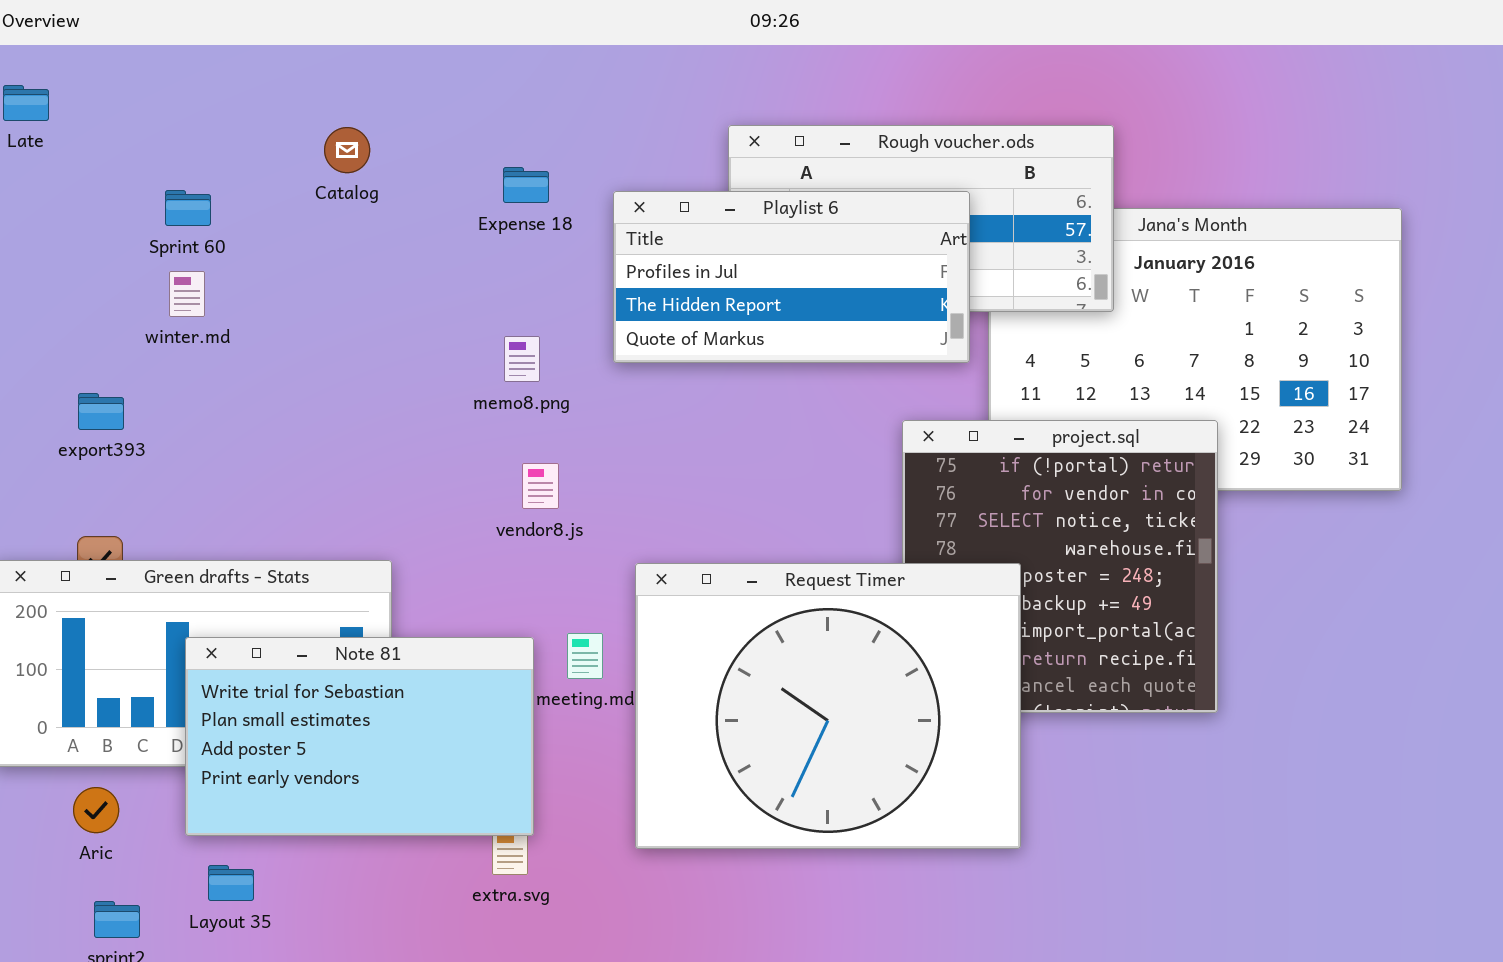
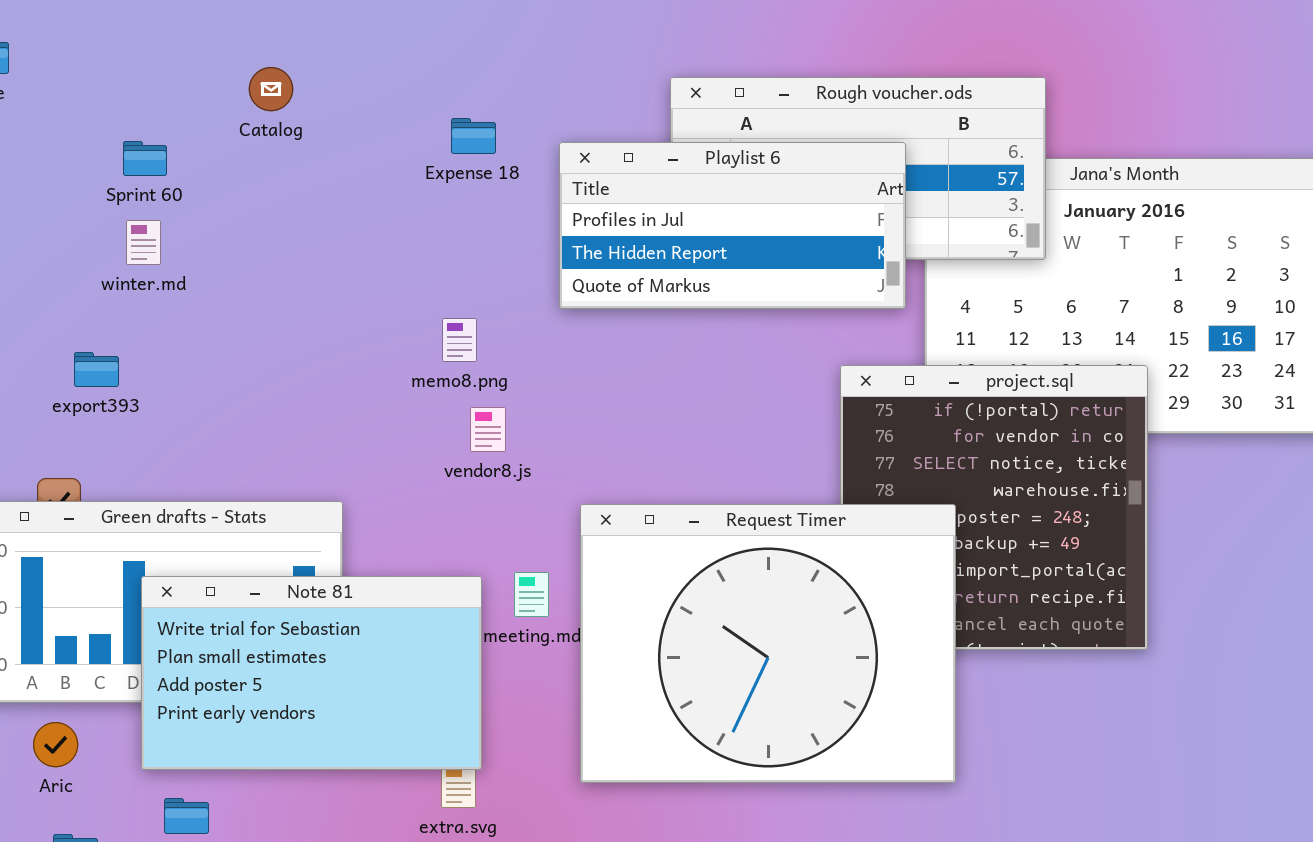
Catalog: [324,127,370,173] -> [249,67,293,111], moved
memo8.png: [504,336,540,382] -> [442,318,477,362], moved
export393: [78,393,124,430] -> [74,352,119,387], moved

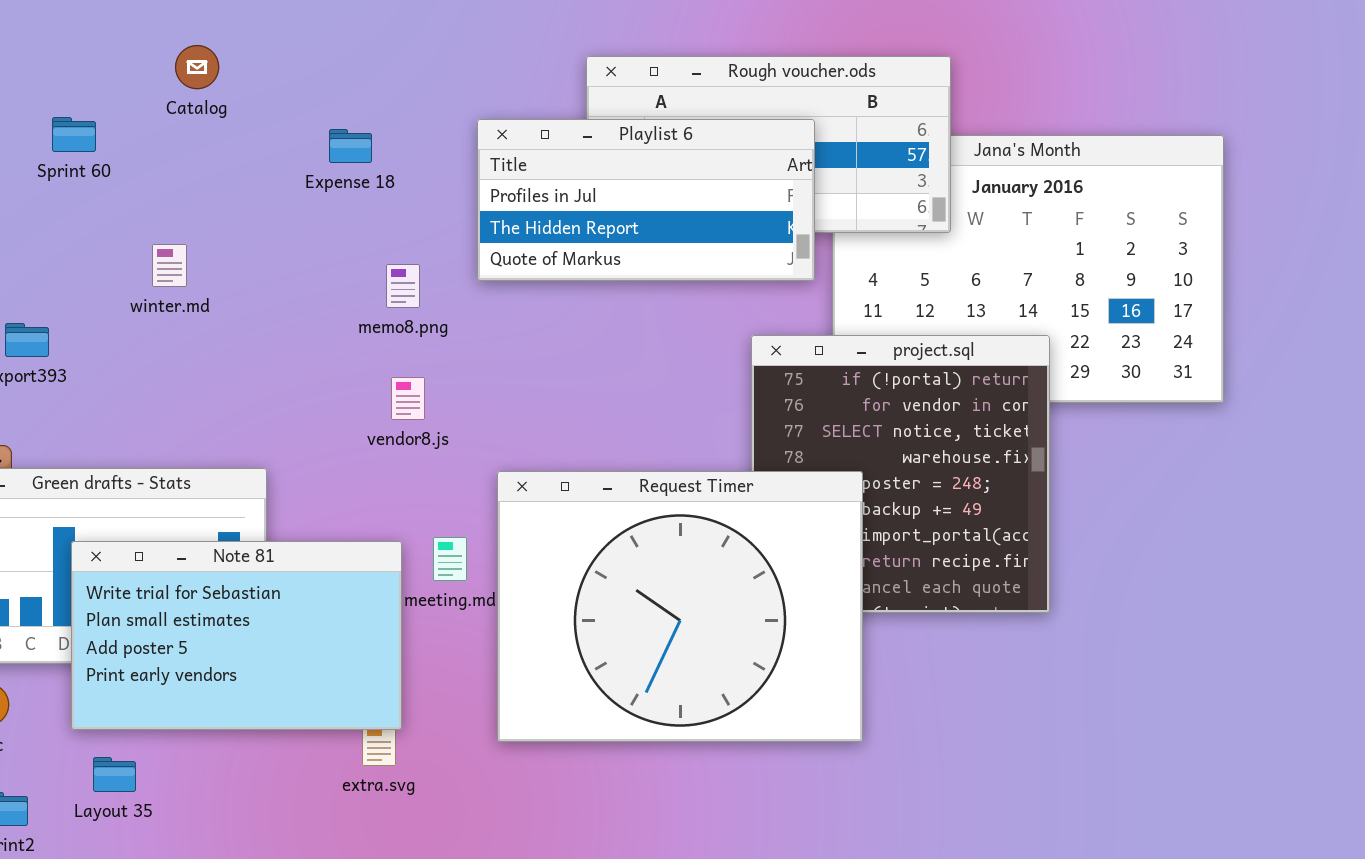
Expense 18: [451,118,496,154] -> [329,129,372,163], moved
winter.md: [126,220,161,265] -> [152,244,187,287], moved
memo8.png: [442,318,477,362] -> [386,264,420,308], moved

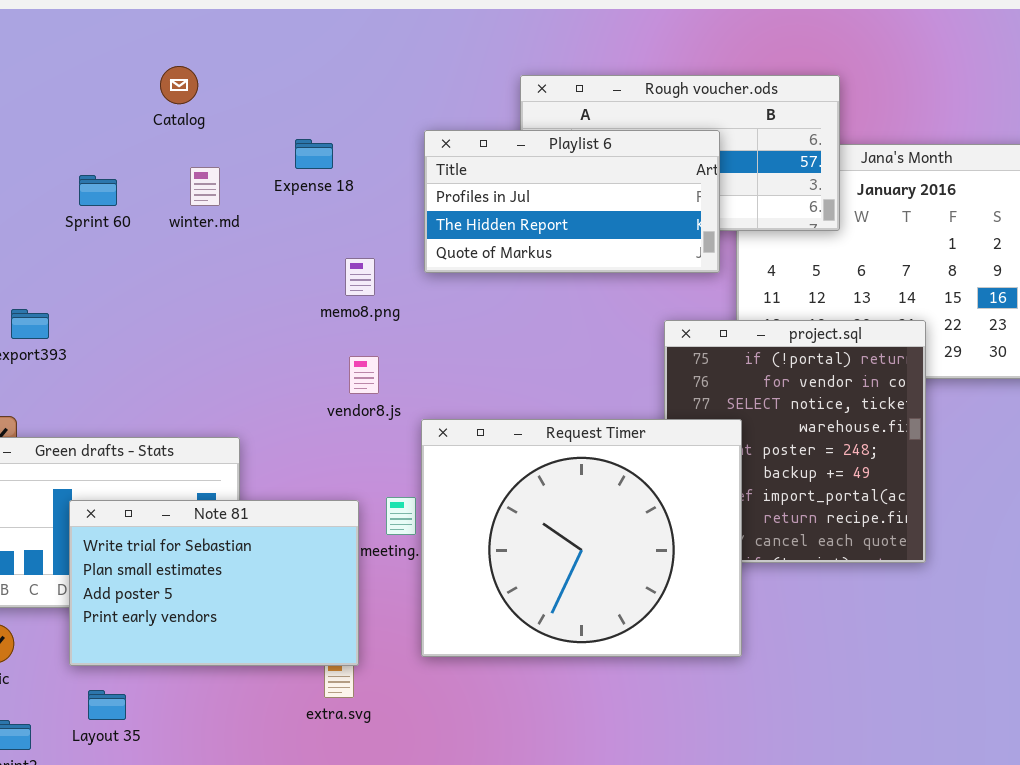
Sprint 60: [52,117,96,152] -> [79,175,117,206], moved
winter.md: [152,244,187,287] -> [190,167,220,206], moved
Request Timer: [497,471,863,742] -> [421,419,742,657], moved

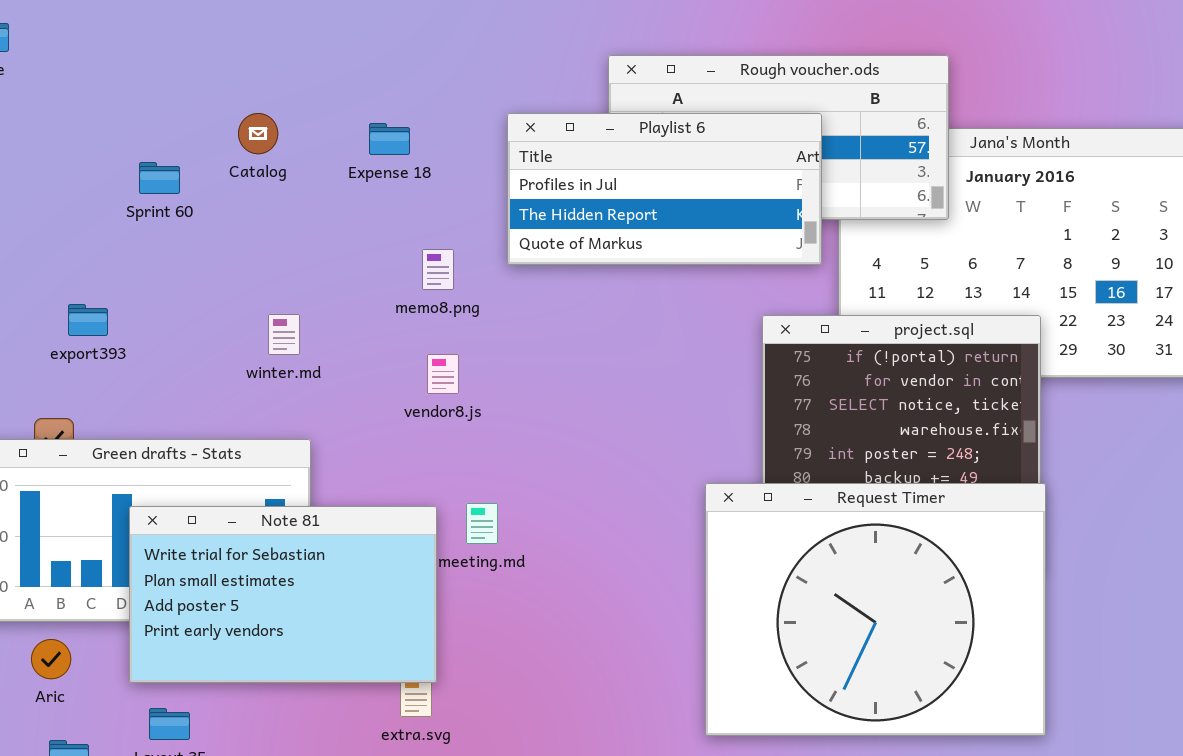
Catalog: [160,66,198,104] -> [238,113,278,154], moved
winter.md: [190,167,220,206] -> [268,314,300,355], moved
Request Timer: [421,419,742,657] -> [705,483,1046,736], moved

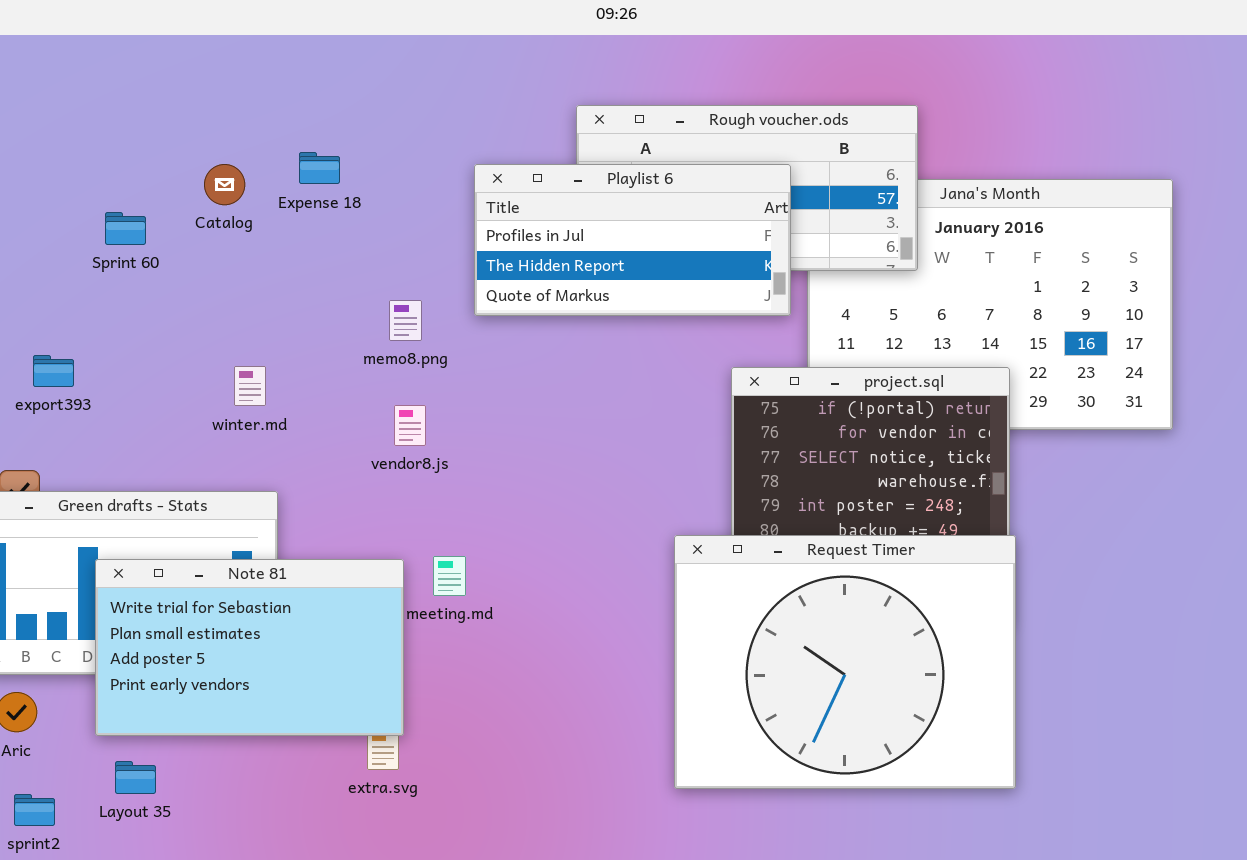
Expense 18: [369,123,410,155] -> [299,152,340,184], moved

